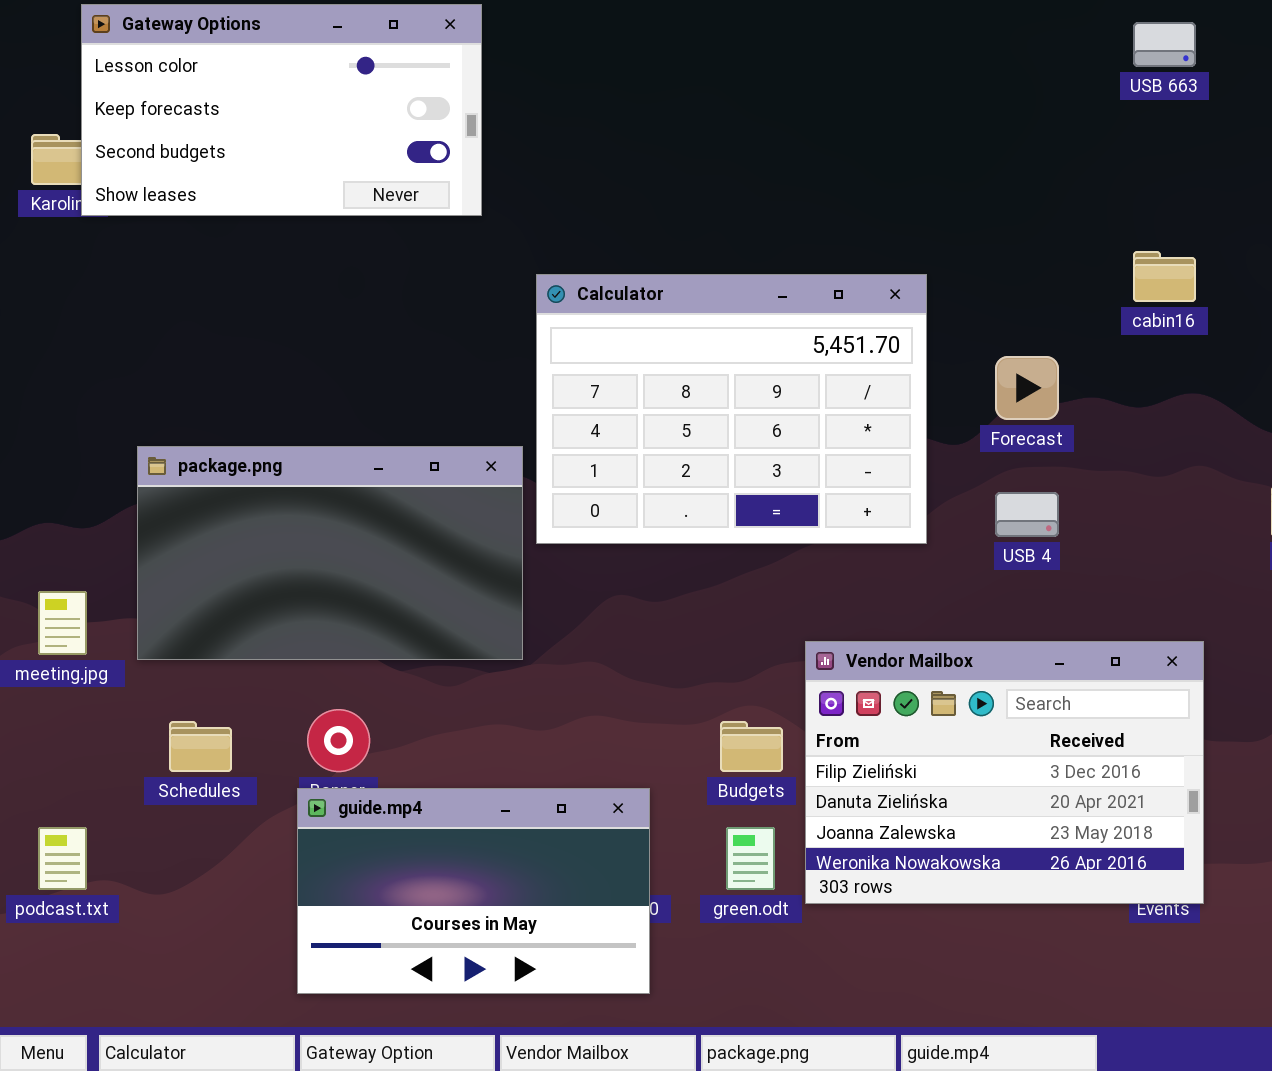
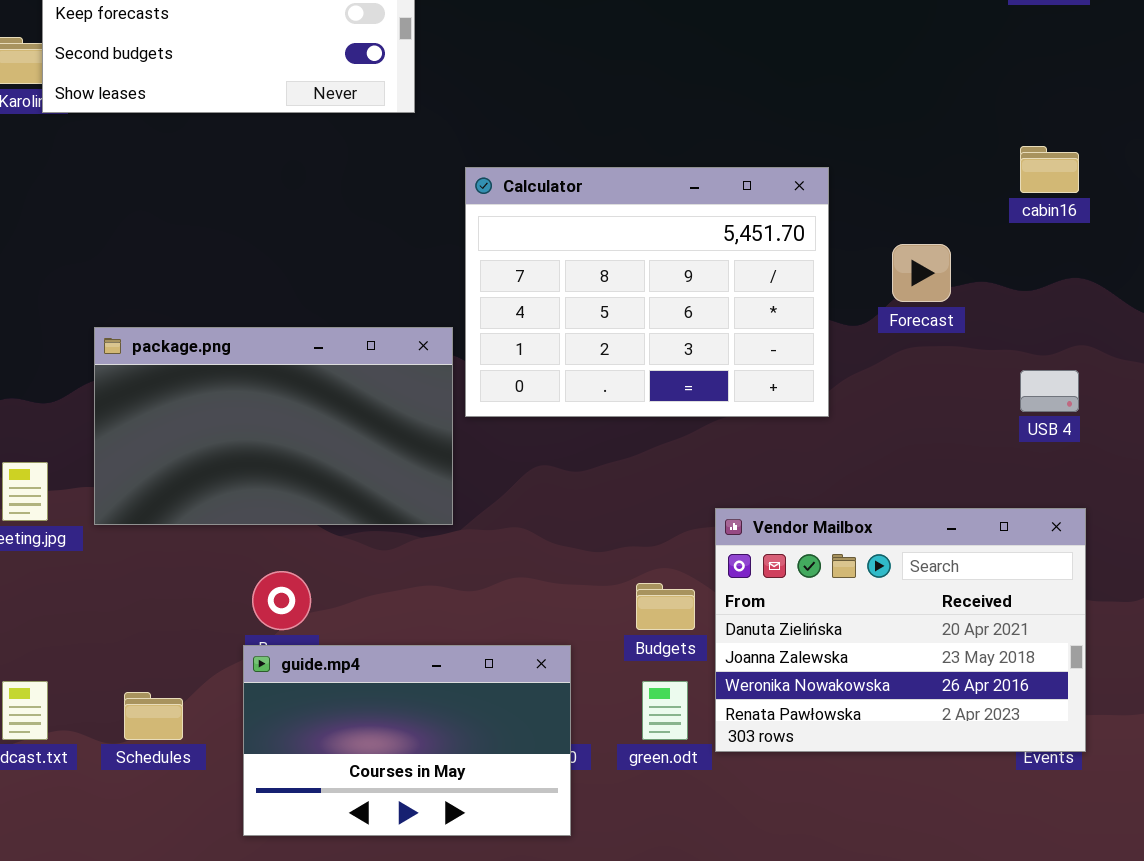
USB 4: [995,492,1059,537] -> [1020,370,1079,412], moved
Vendor Mailbox: [805,641,1204,904] -> [715,508,1086,752], scrolled down 1 row
Schedules: [169,721,232,772] -> [124,692,183,740], moved

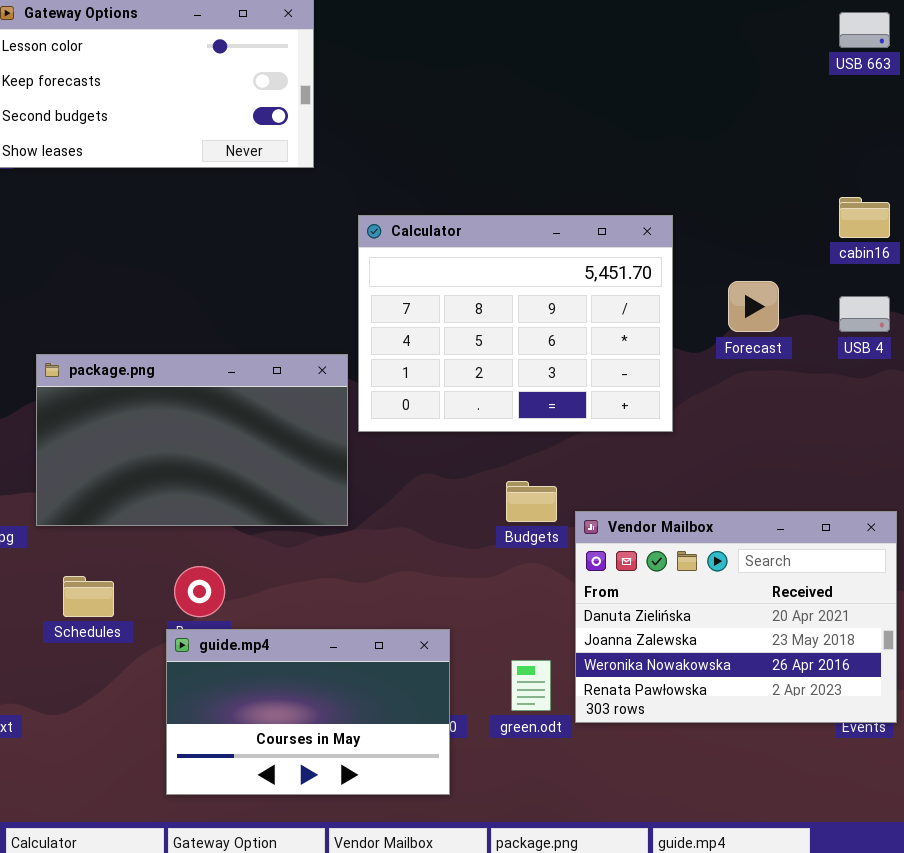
USB 4: [1020,370,1079,412] -> [839,296,890,332], moved
Budgets: [636,583,695,630] -> [506,481,557,522], moved
Schedules: [124,692,183,740] -> [63,576,114,617], moved

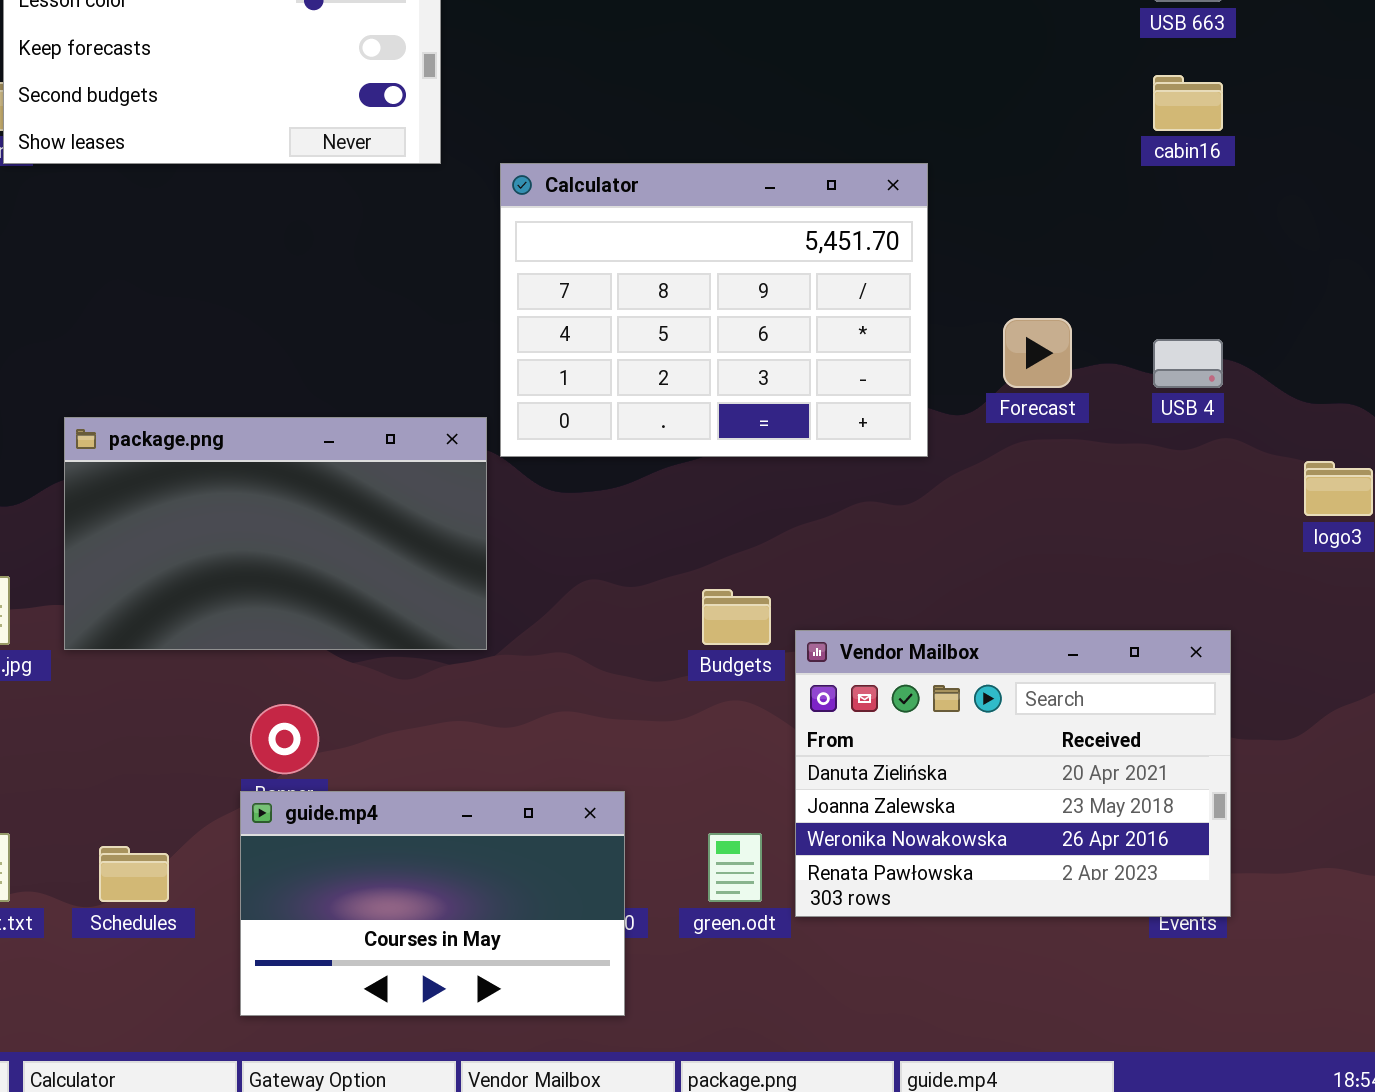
cabin16: [839,197,890,238] -> [1153,75,1223,131], moved
Calculator: [358,215,673,432] -> [500,163,928,457], moved
Schedules: [63,576,114,617] -> [99,846,169,902], moved

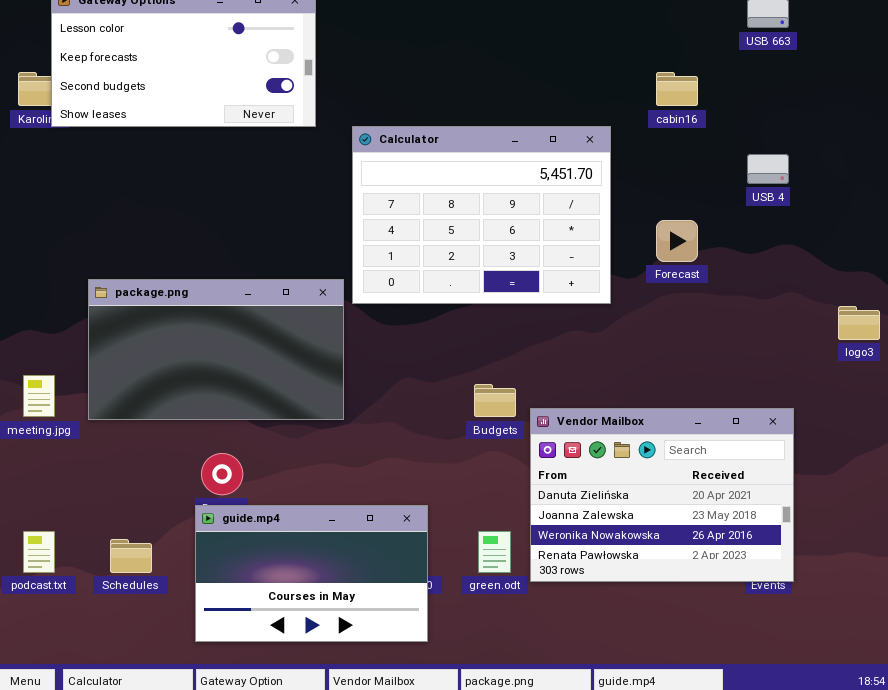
cabin16: [1153,75,1223,131] -> [656,72,698,106], moved
USB 4: [1153,339,1223,388] -> [747,154,789,184], moved

